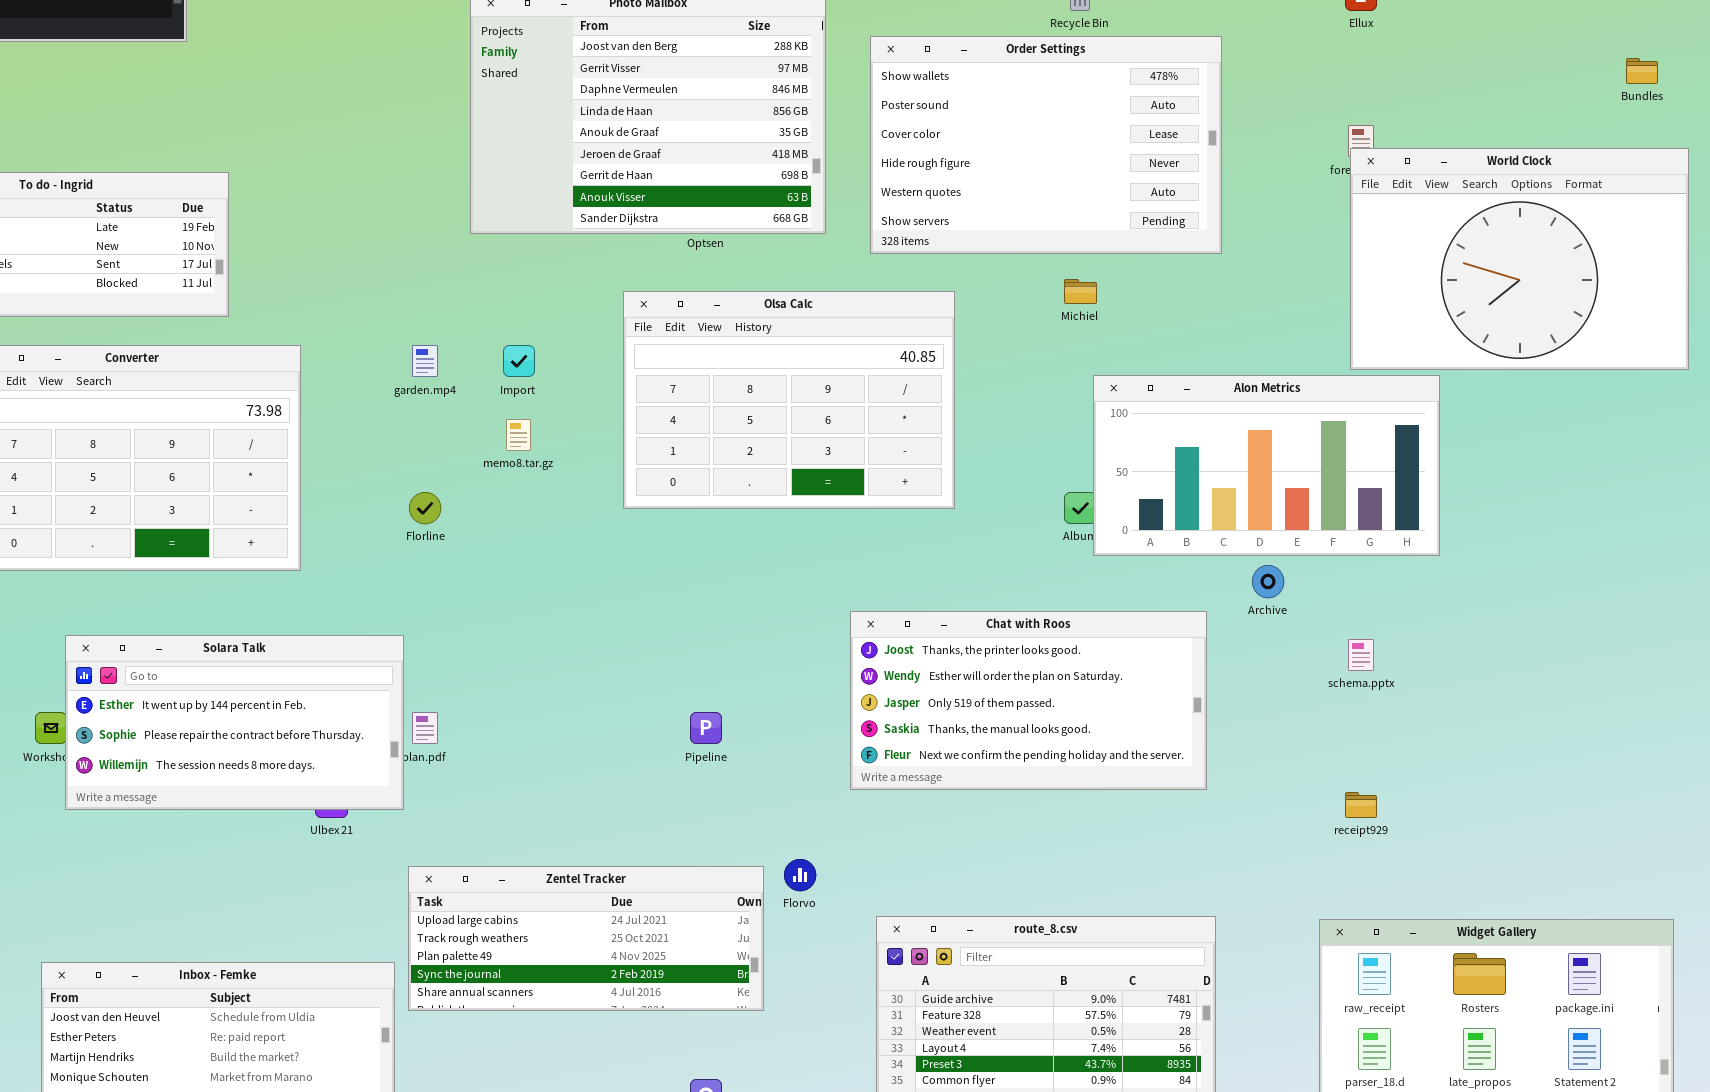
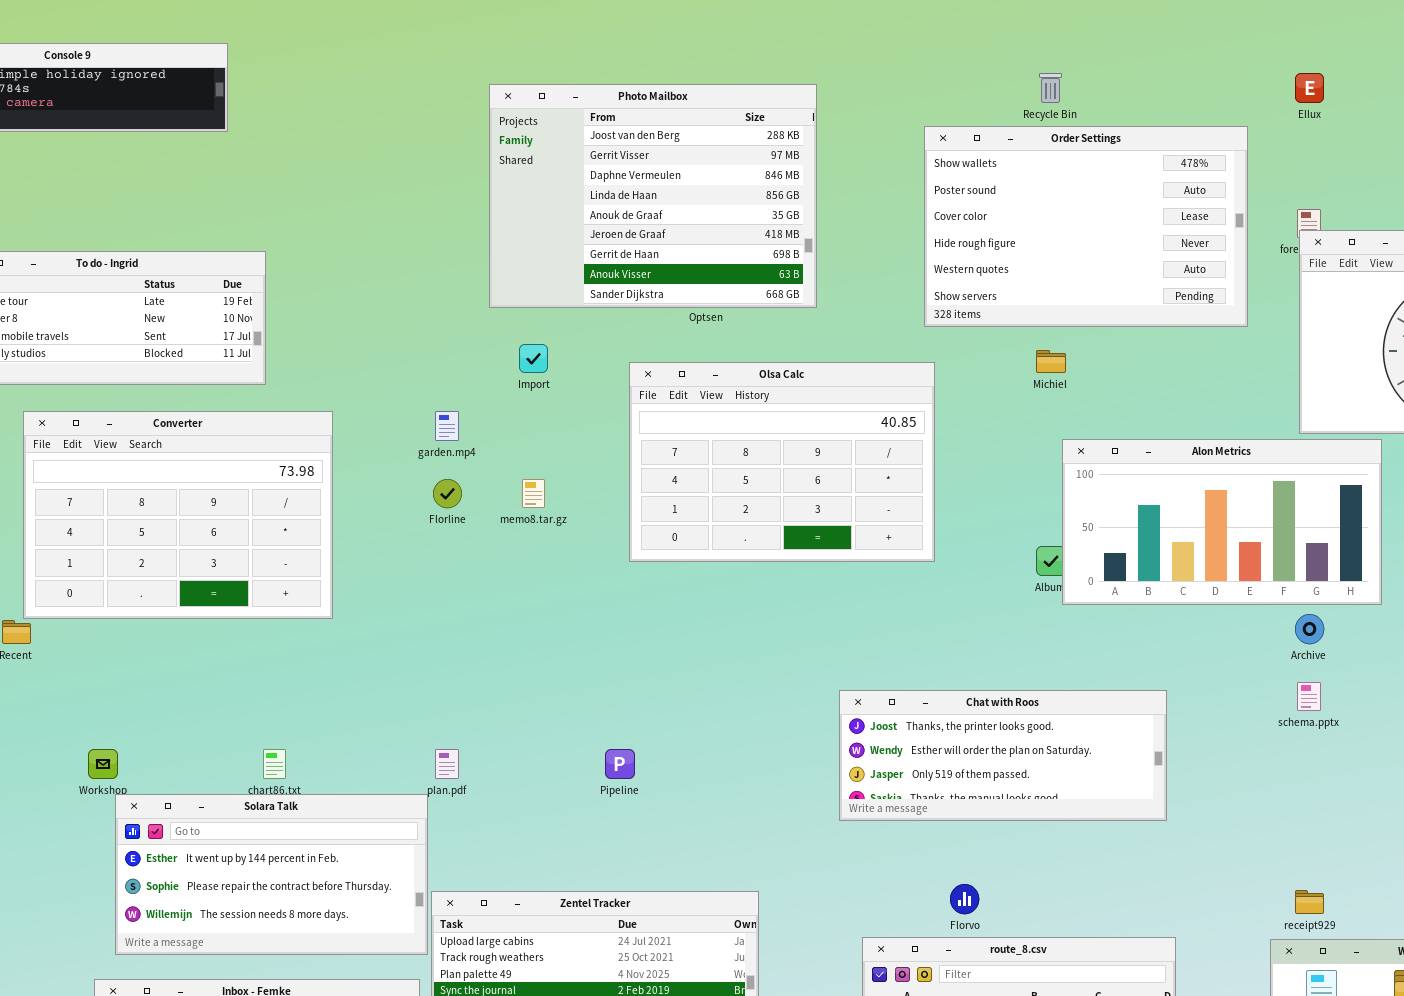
Order Settings: [870,36,1222,254] -> [924,126,1248,327], moved
Import: [503,345,535,377] -> [519,344,548,373], moved
Florline: [409,492,441,524] -> [433,479,462,508], moved
Archive: [1252,565,1284,598] -> [1295,614,1324,644], moved
Chat with Roos: [850,611,1207,790] -> [839,690,1167,821], resized
Solara Talk: [65,635,404,810] -> [115,794,428,955], moved
Pipeline: [690,712,722,744] -> [605,749,635,779], moved
receipt929: [1345,792,1377,818] -> [1295,890,1324,914], moved
Florvo: [784,859,816,891] -> [950,884,979,914], moved

